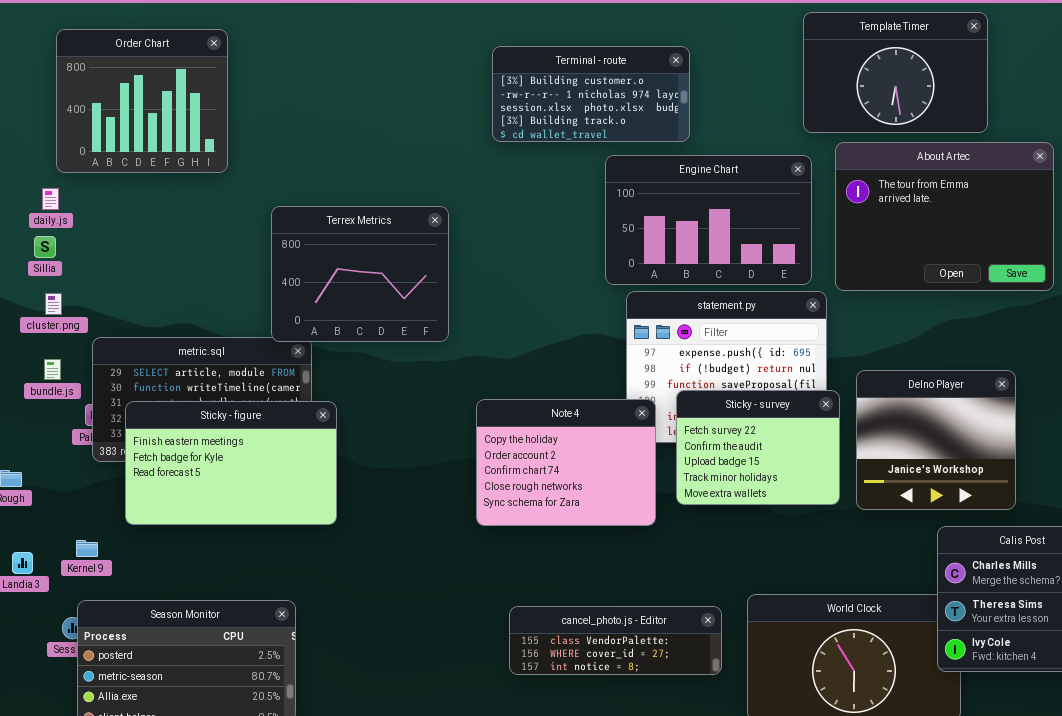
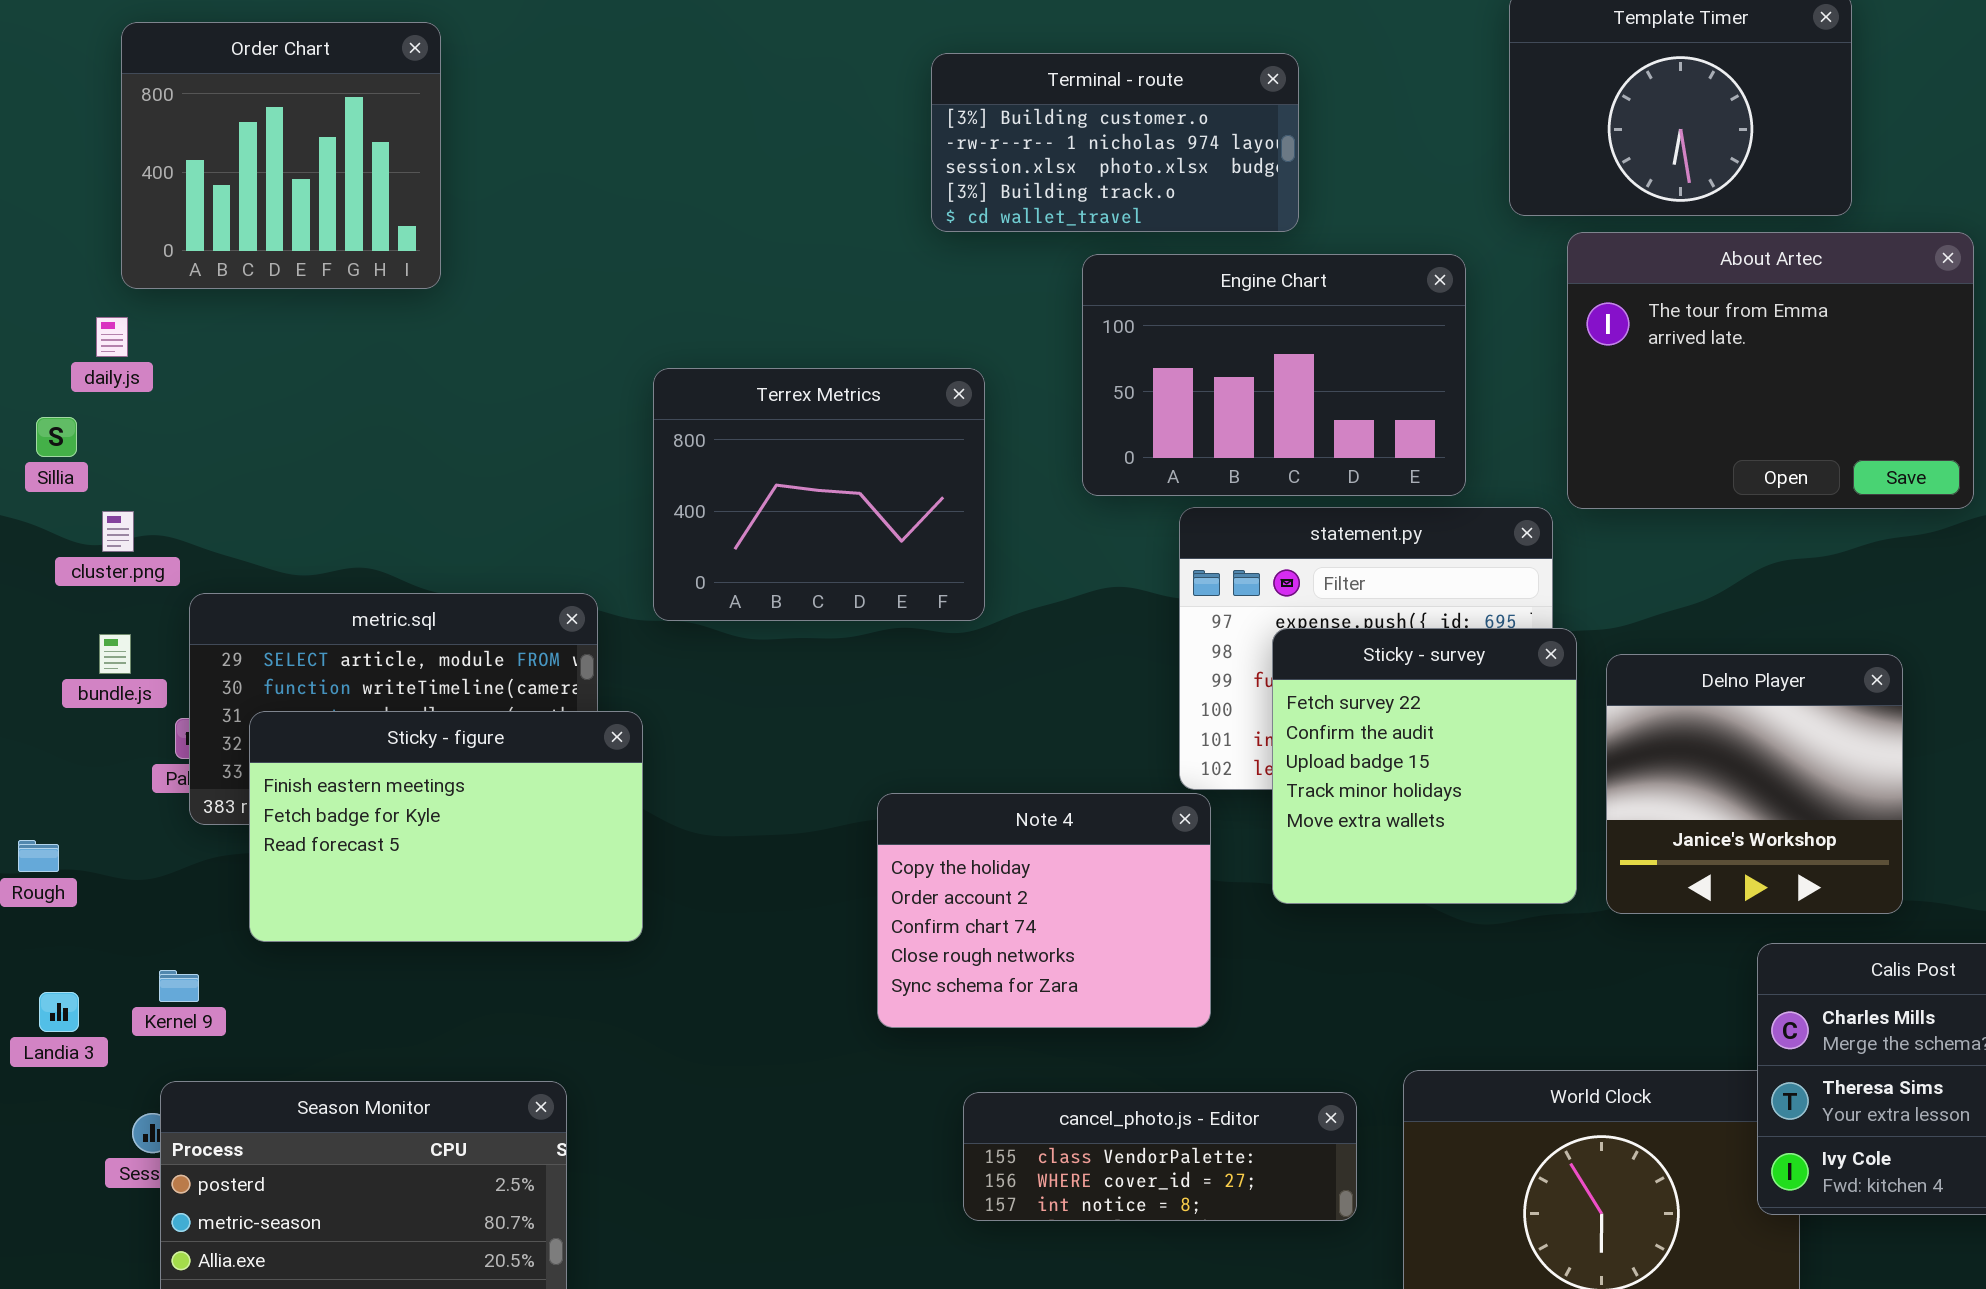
Engine Chart: [605,155,812,285] -> [1082,254,1466,496], moved
Terrex Metrics: [271,206,449,342] -> [653,368,985,621], moved
Sillia: [34,236,56,258] -> [36,417,77,457], moved
Sticky - survey: [676,390,840,505] -> [1272,628,1577,904], resized
Note 4: [476,399,656,526] -> [877,793,1211,1028], moved

